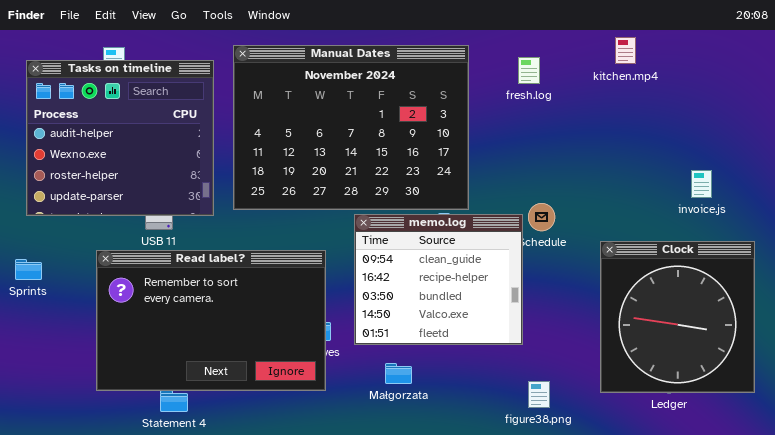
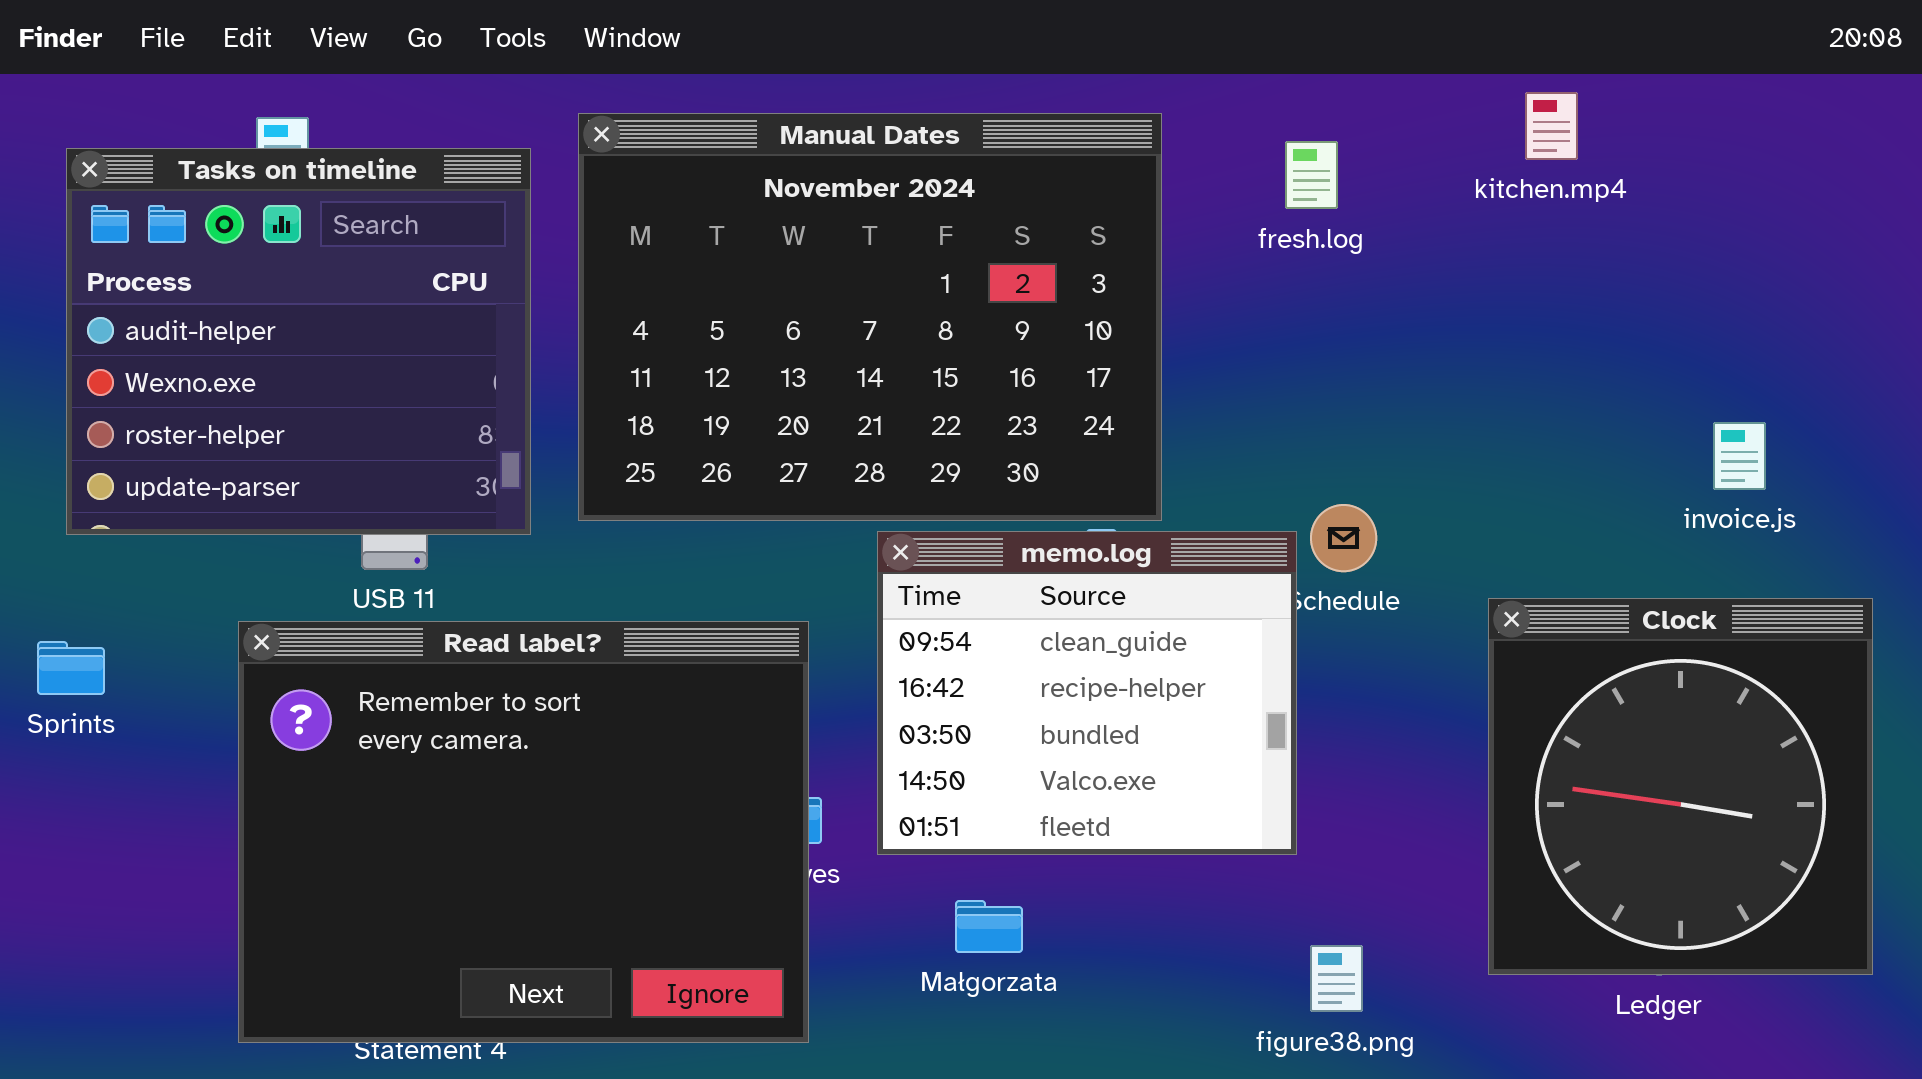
Read label?: [96,250,326,391] -> [238,621,809,1043], resized

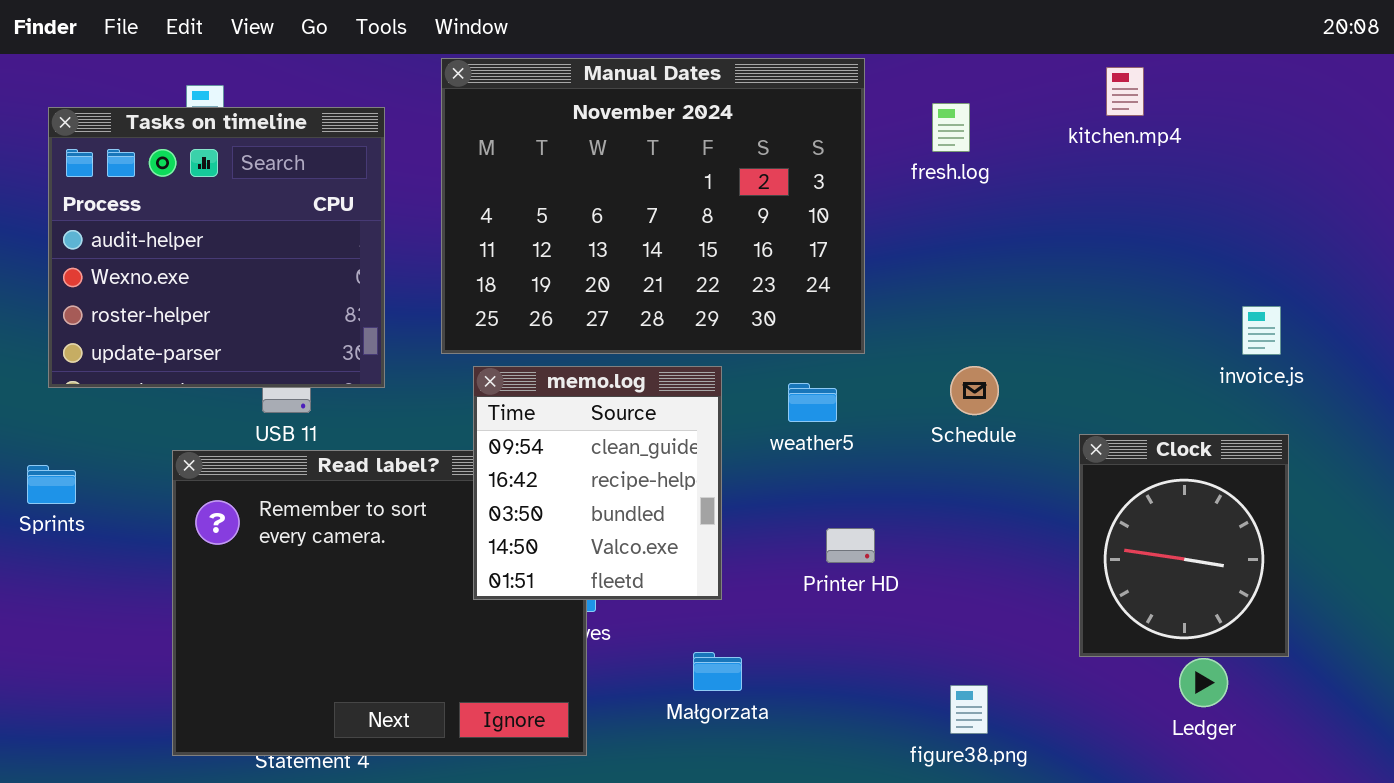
Manual Dates: [578,113,1162,521] -> [441,58,865,354], moved
memo.log: [877,531,1297,855] -> [473,366,722,600], moved, resized
Clock: [1488,598,1873,975] -> [1079,434,1289,657], resized

